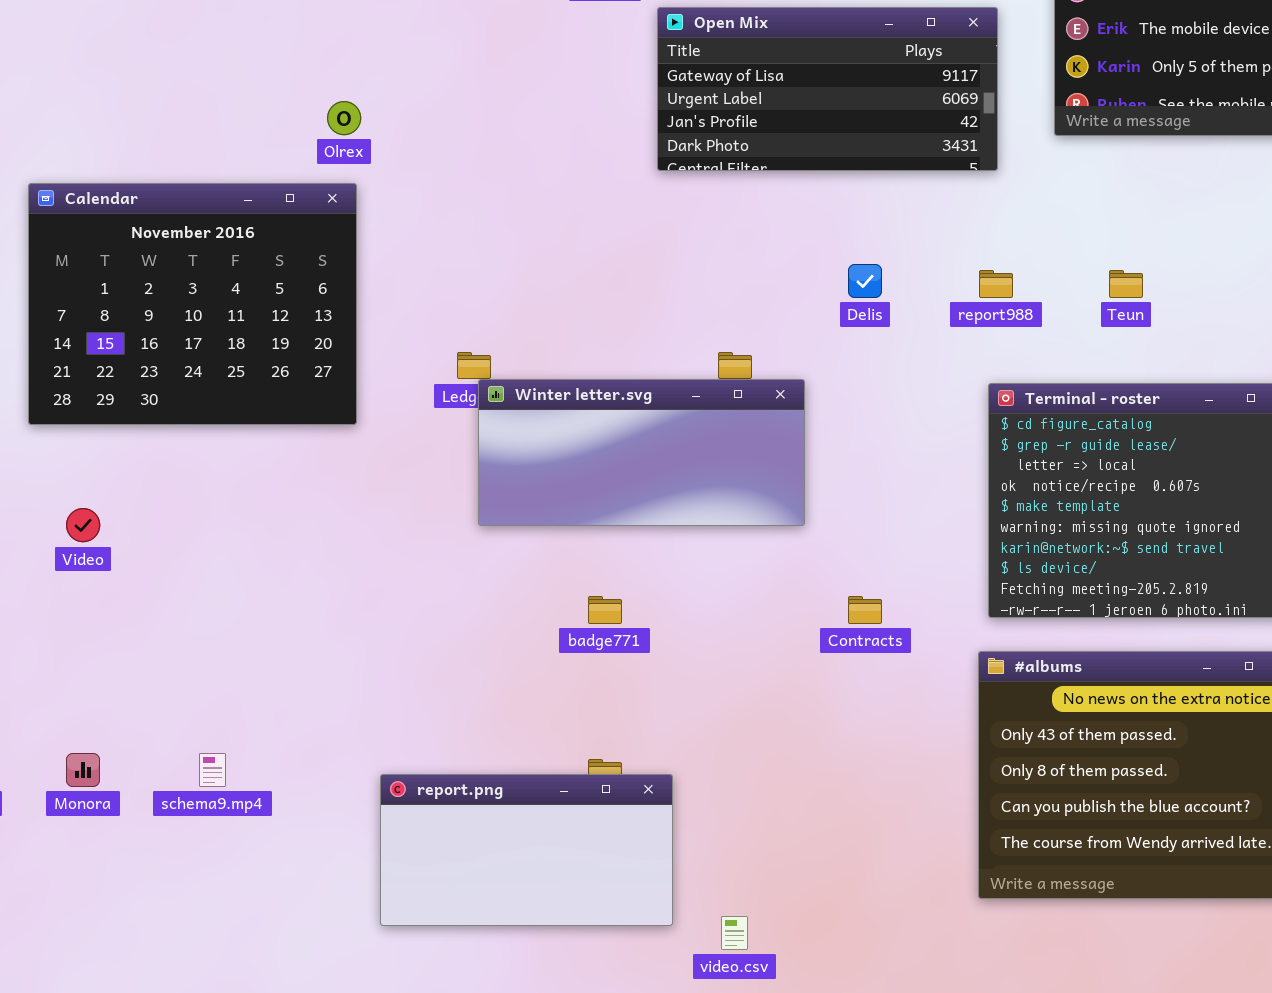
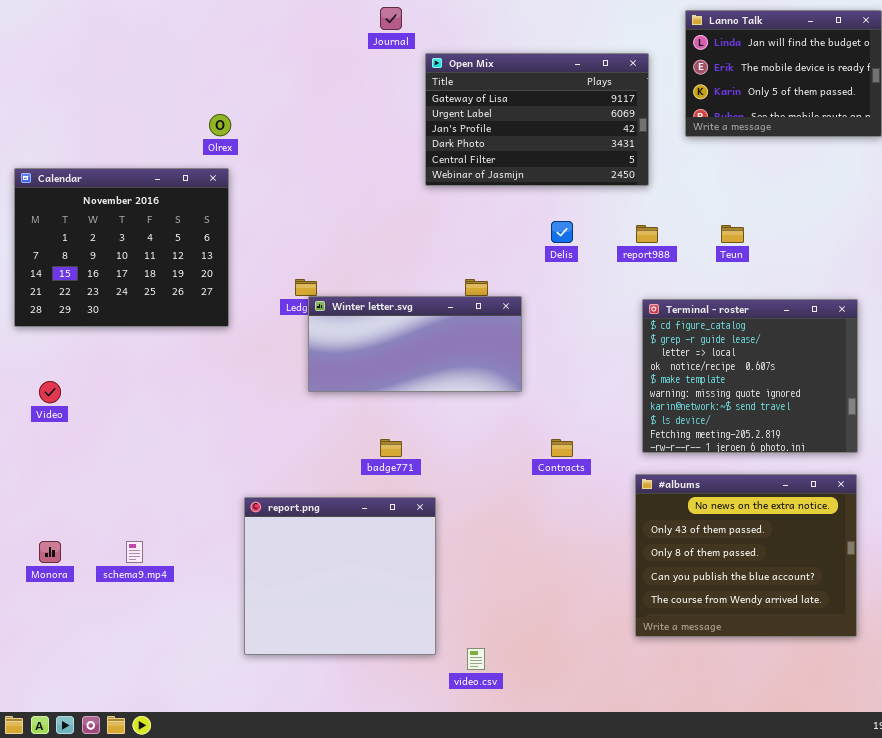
Open Mix: [657,7,998,171] -> [425,53,649,186], resized
report.png: [380,774,673,926] -> [244,497,436,655], resized

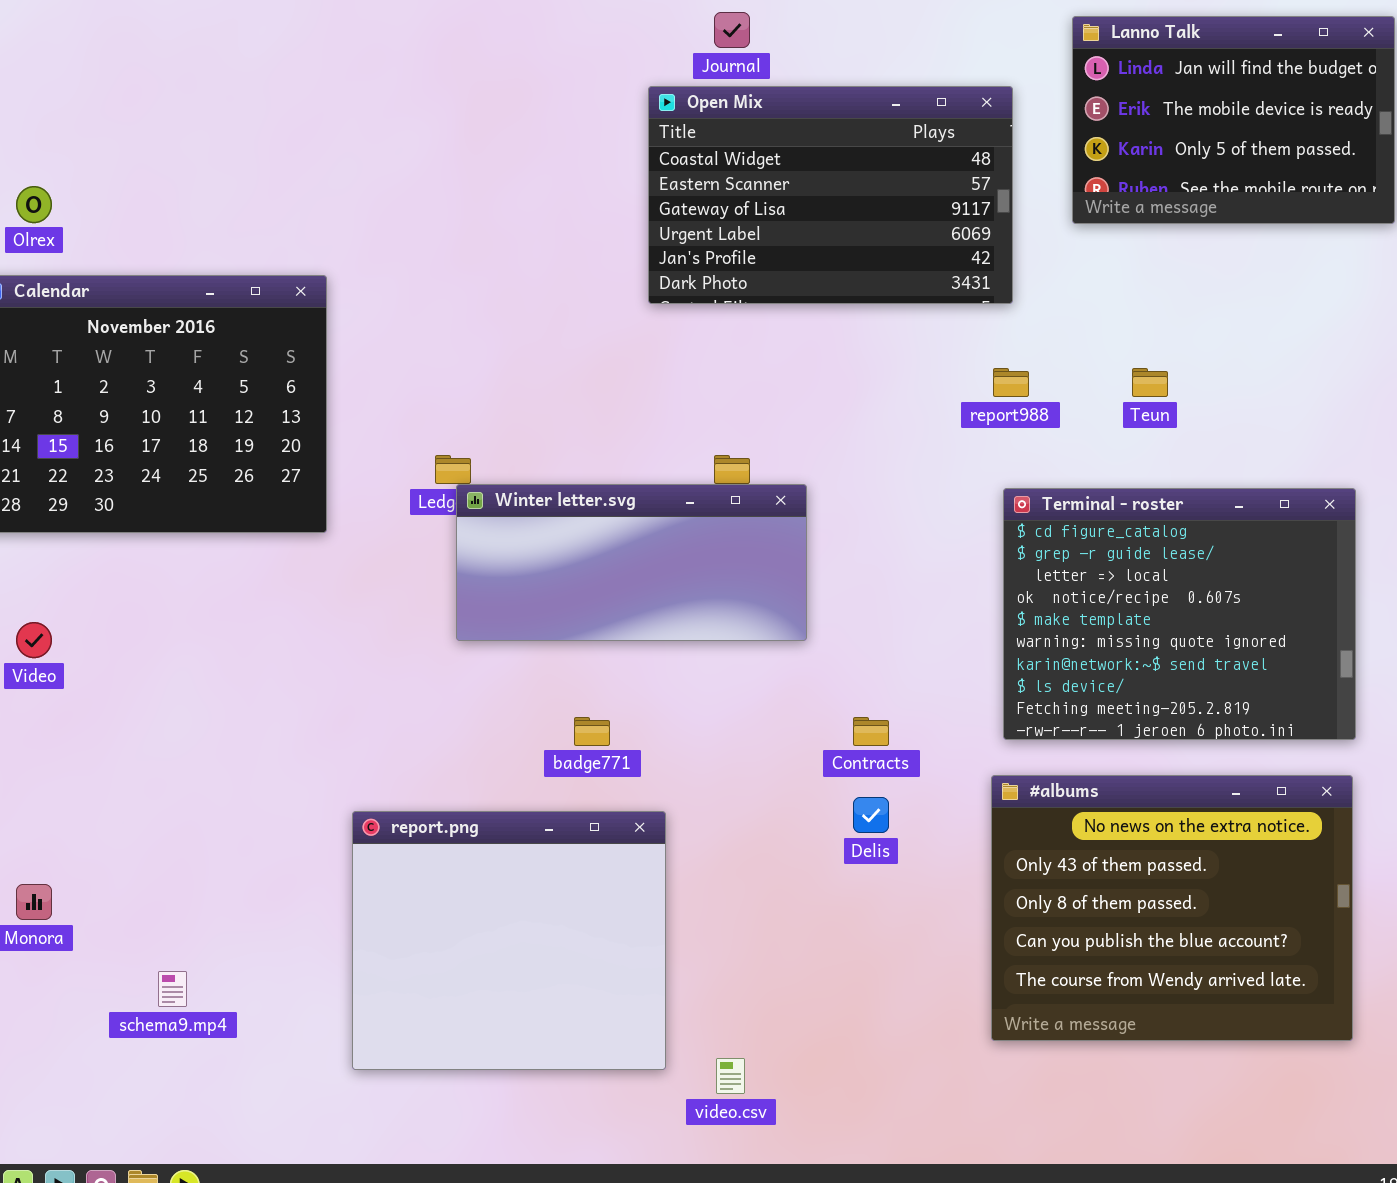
Journal: [380,7,402,30] -> [714,12,750,48], moved
Open Mix: [425,53,649,186] -> [648,86,1013,304], scrolled up 2 rows
Olrex: [209,114,231,136] -> [16,186,52,223], moved
Delis: [551,221,573,243] -> [853,797,889,833], moved
schema9.mp4: [126,541,143,563] -> [158,971,187,1007], moved

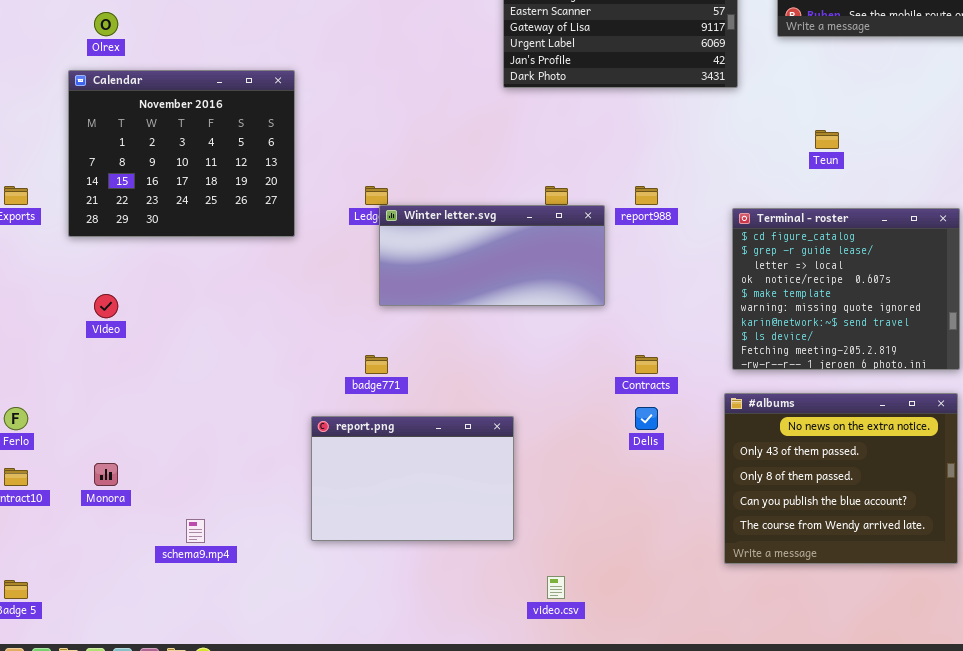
report988: [993,368,1029,397] -> [635,186,658,205], moved
badge771: [574,717,610,746] -> [365,355,388,374], moved
report.png: [352,811,666,1070] -> [311,416,514,541], resized

